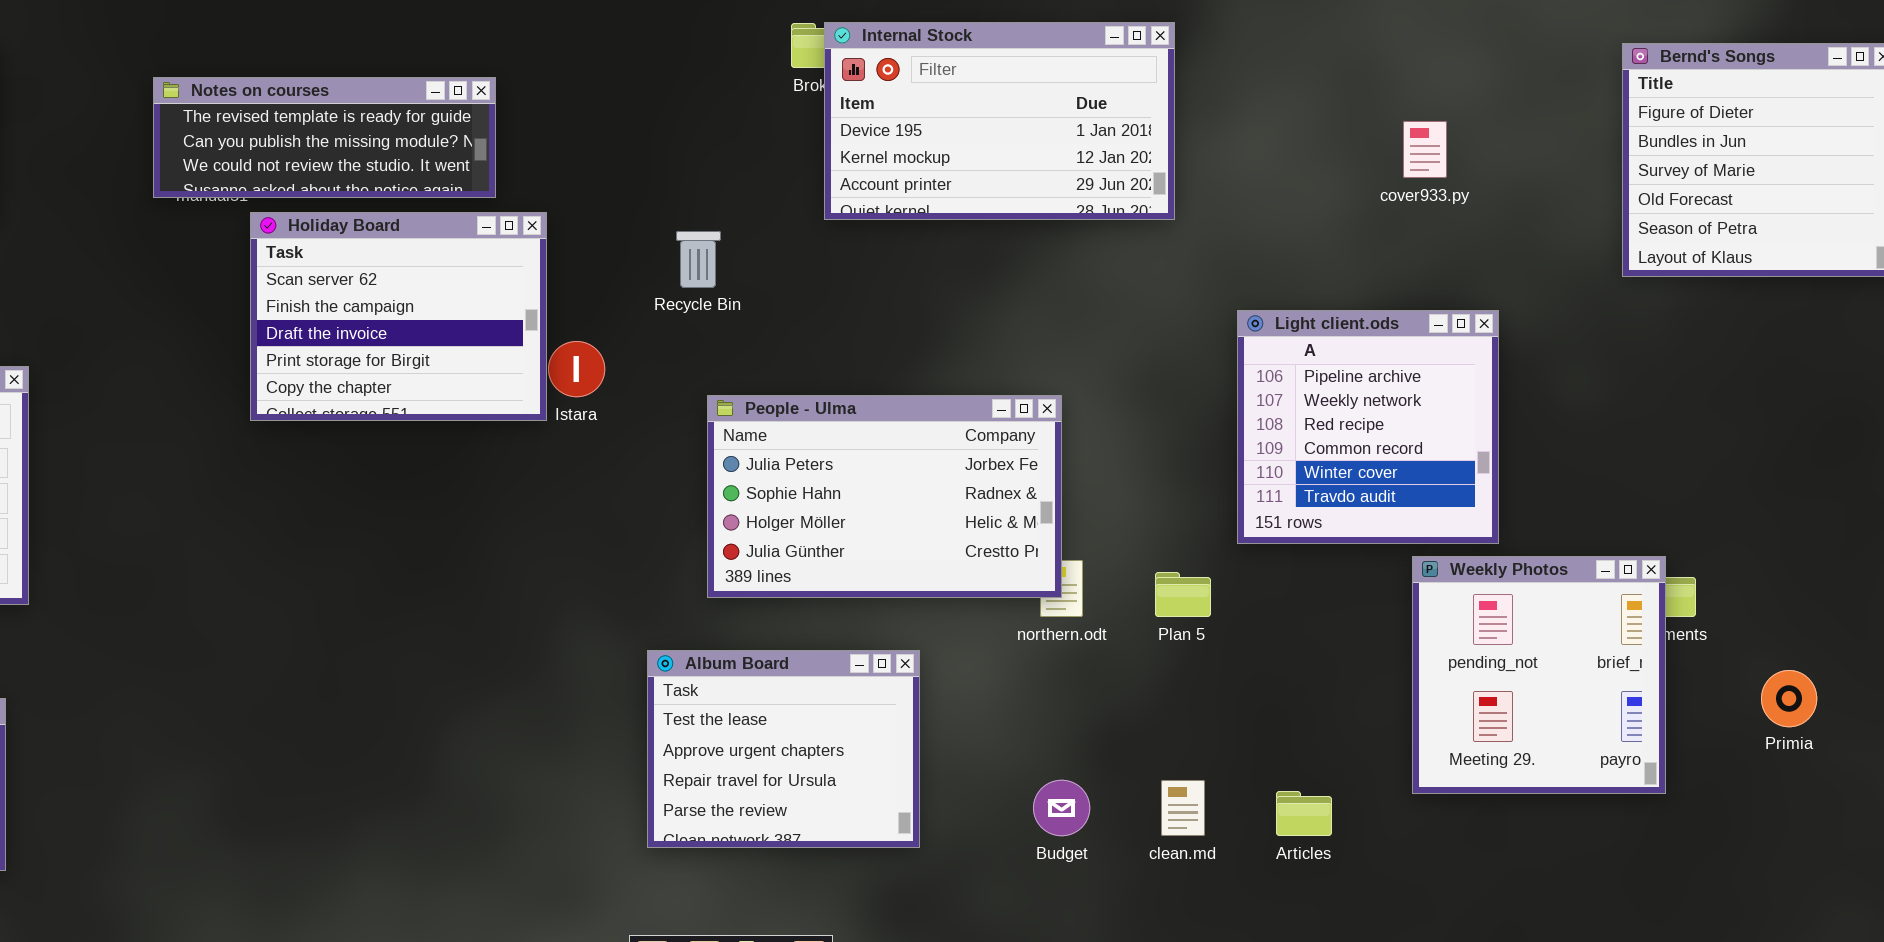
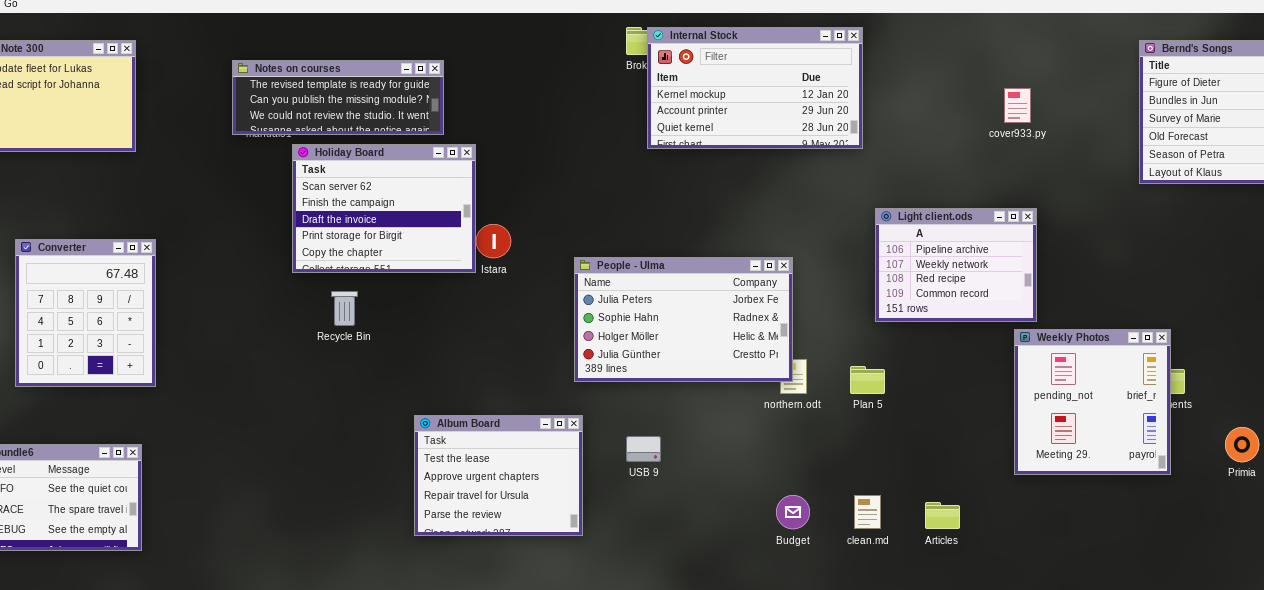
Internal Stock: [824,22,1175,220] -> [647,27,863,149], scrolled down 1 row
Recycle Bin: [676,231,721,288] -> [331,291,358,326], moved
Light client.ods: [1237,310,1499,544] -> [875,208,1037,322], moved, resized
Weekly Photos: [1412,556,1666,794] -> [1014,329,1171,475], moved
Album Board: [647,650,920,848] -> [414,415,583,536], moved

